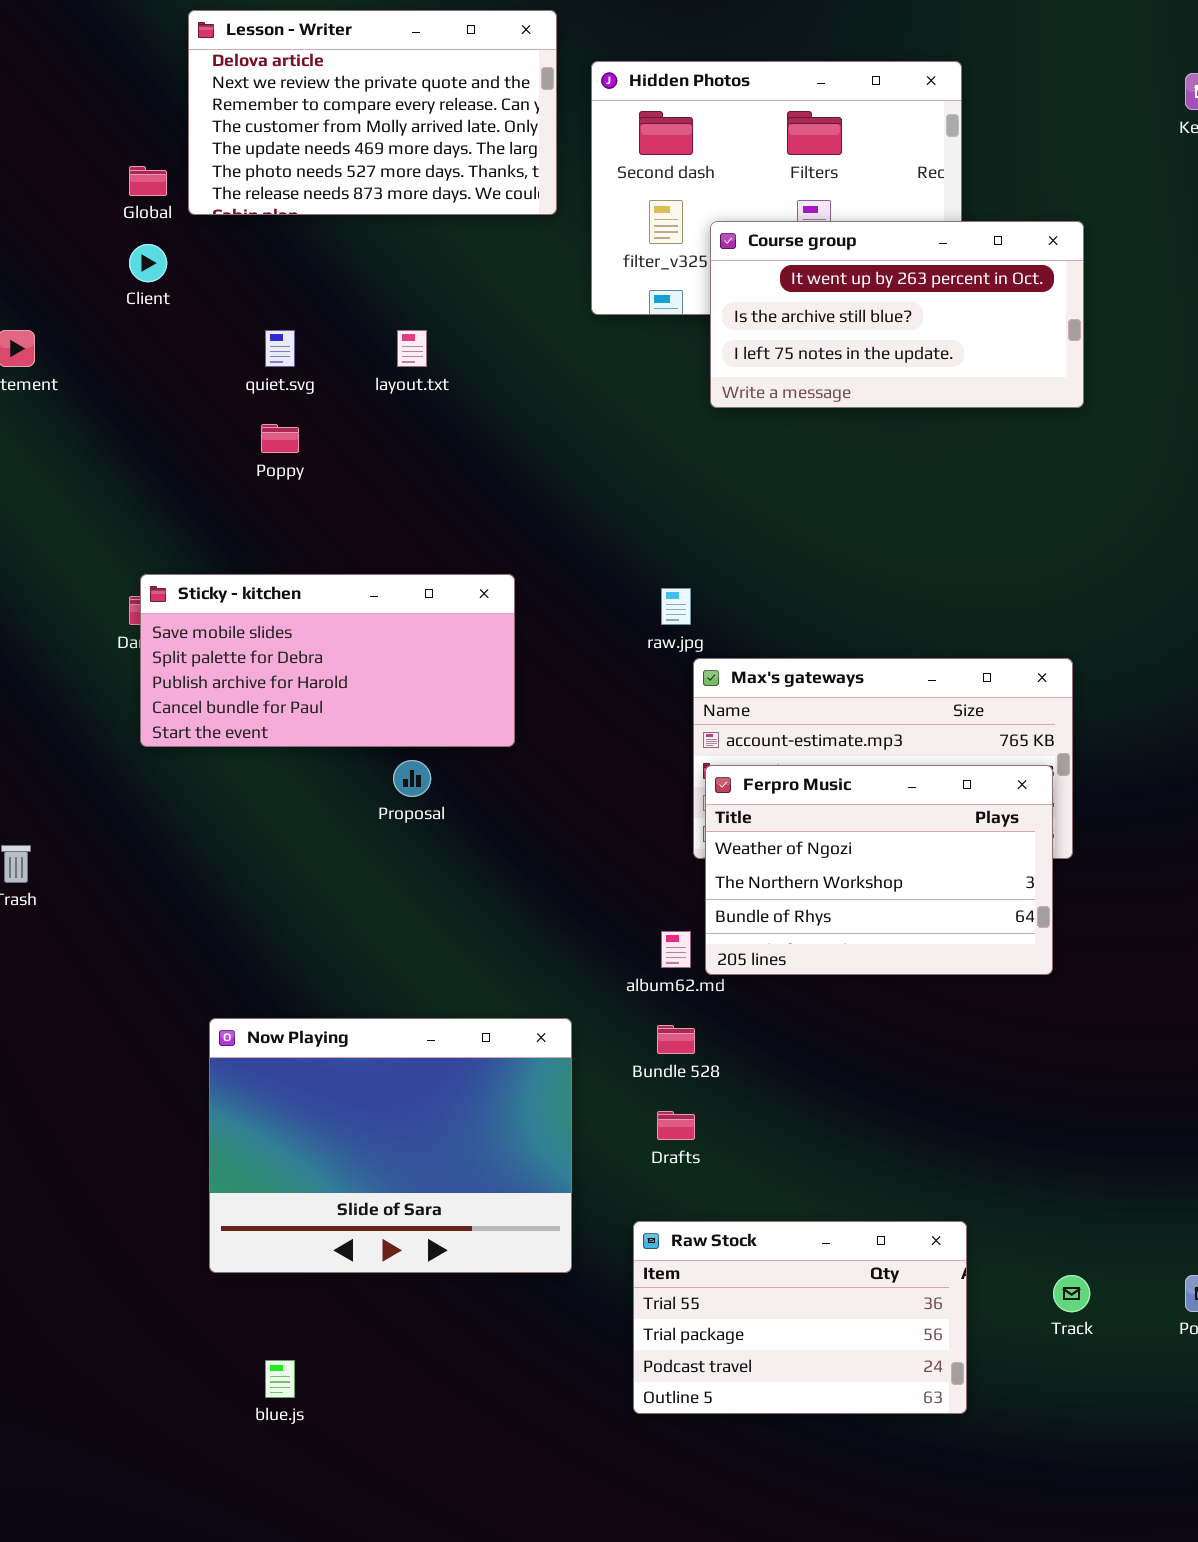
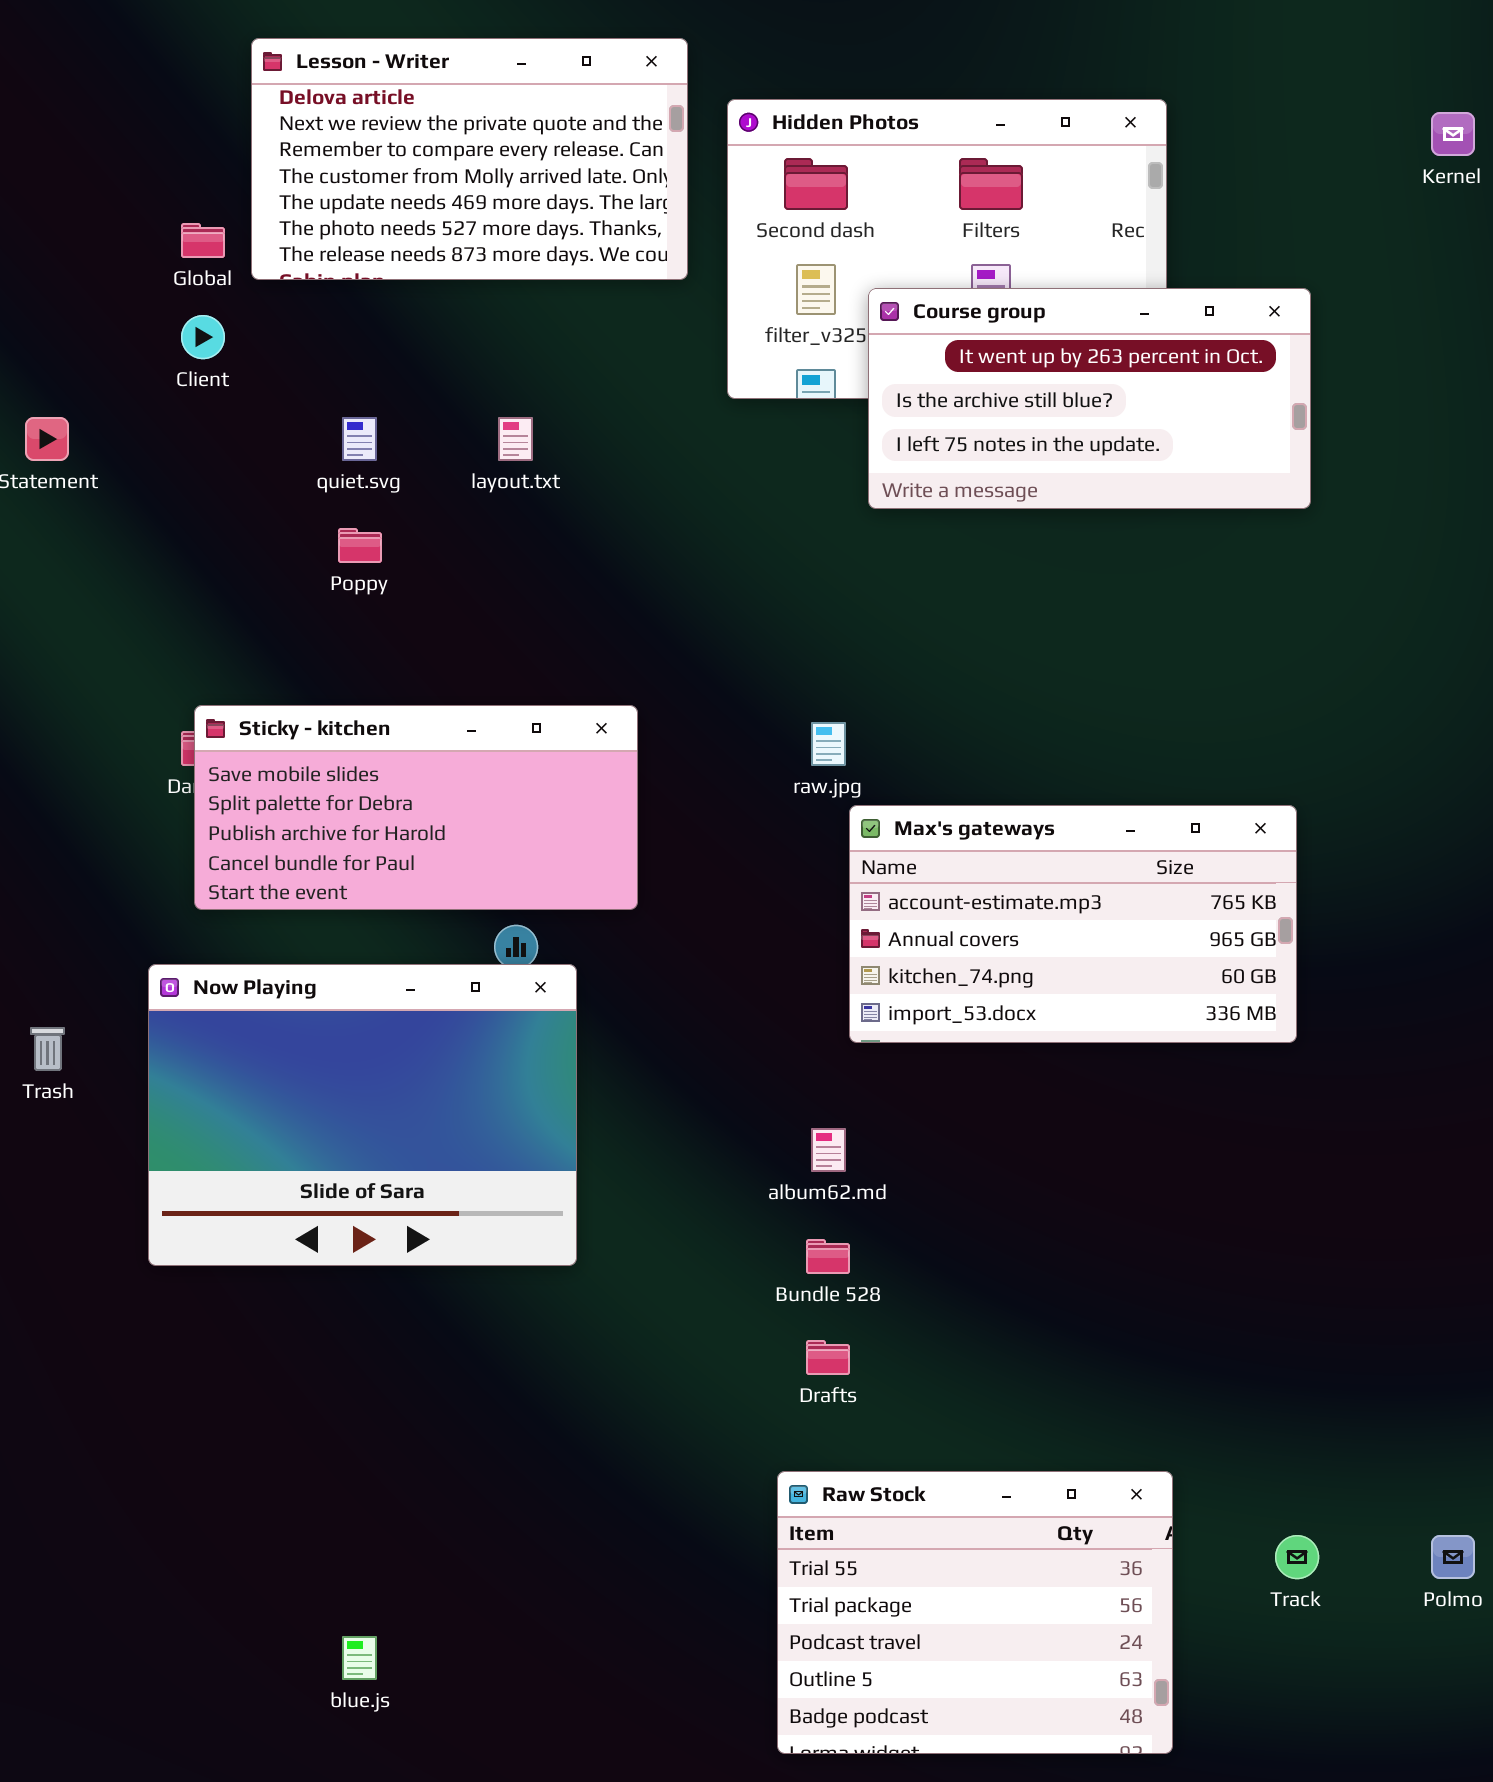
Ferpro Music: [705,765,1053,975] -> none, closed
Now Playing: [209,1018,572,1273] -> [148,964,577,1266], moved
Raw Stock: [633,1221,967,1414] -> [777,1471,1173,1754], resized

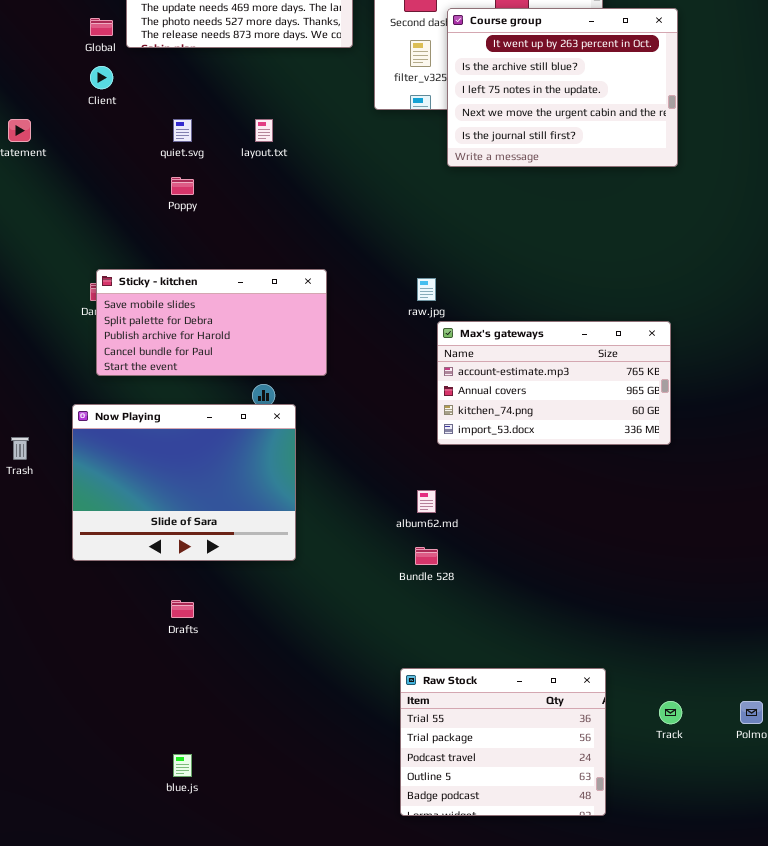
Course group: [868,288,1311,509] -> [447,8,678,167], resized
Drafts: [806,1340,850,1375] -> [171,600,194,618], moved

